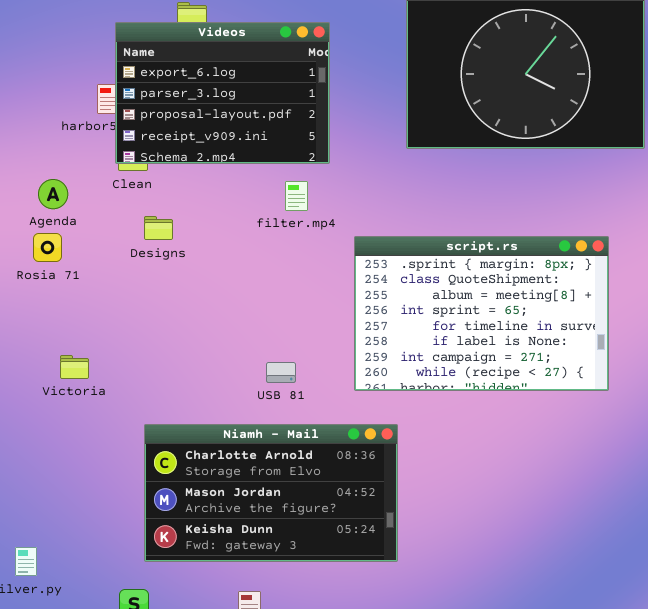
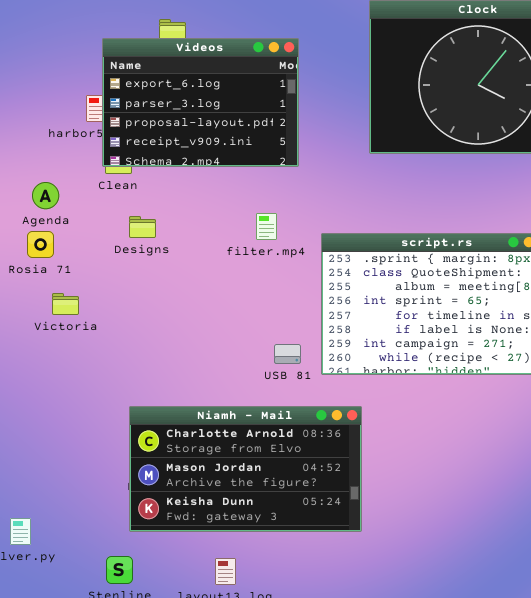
filter.mp4: [285,181,308,211] -> [256,213,277,240], moved
Victoria: [60,355,89,379] -> [52,293,79,315], moved
USB 81: [266,362,296,383] -> [274,344,301,364], moved

